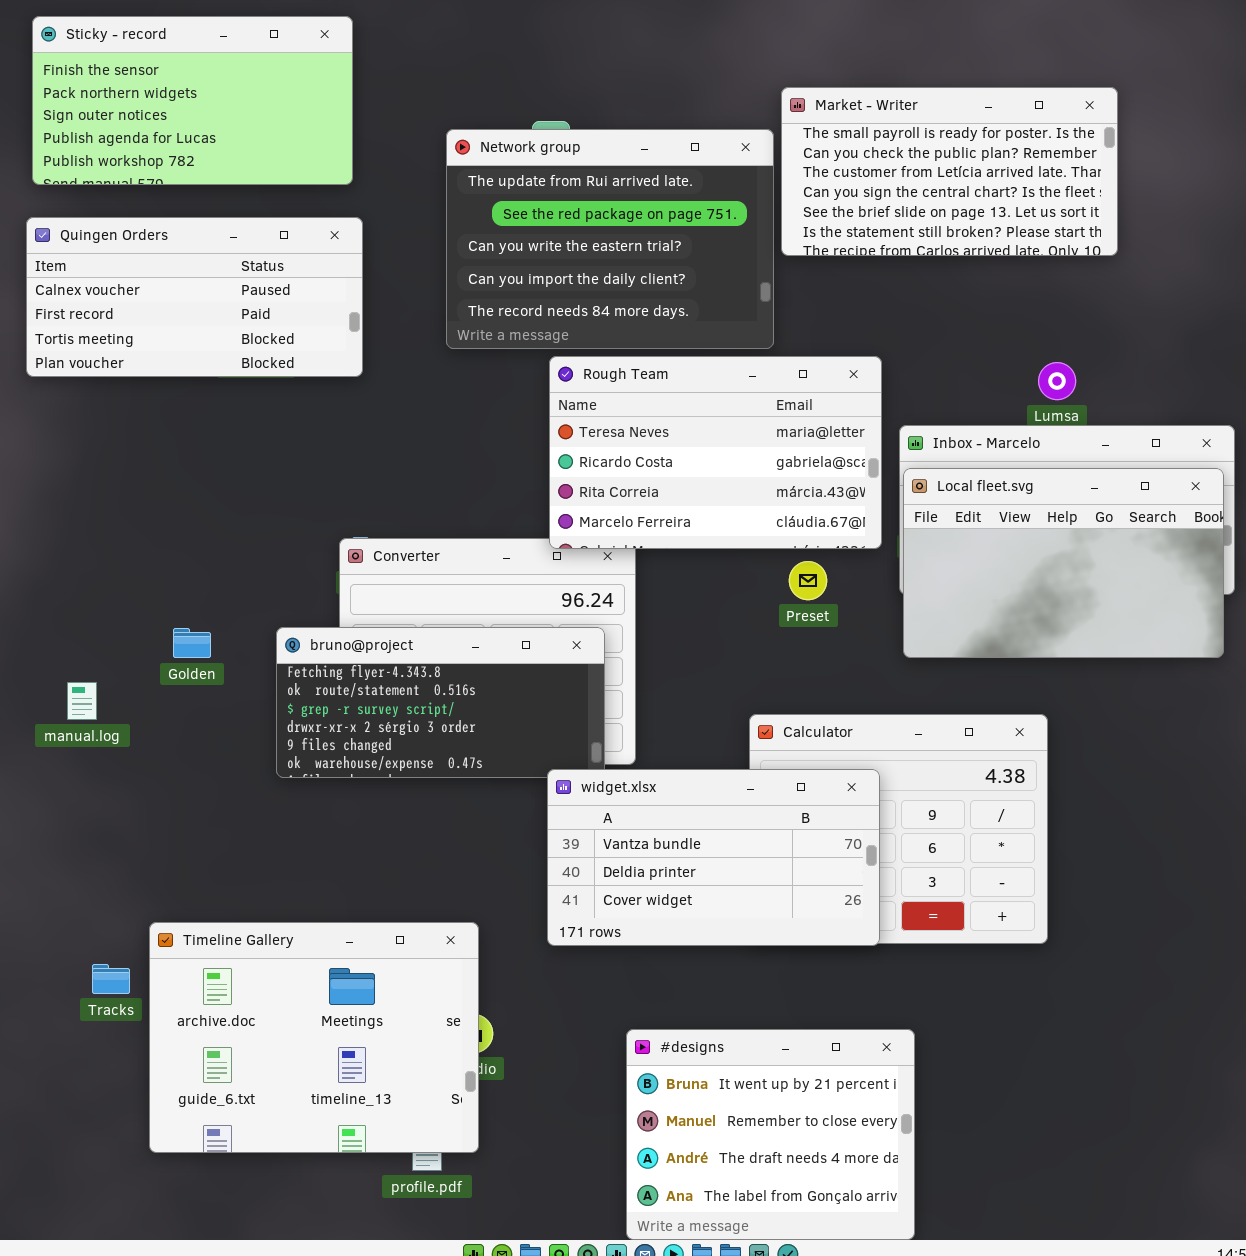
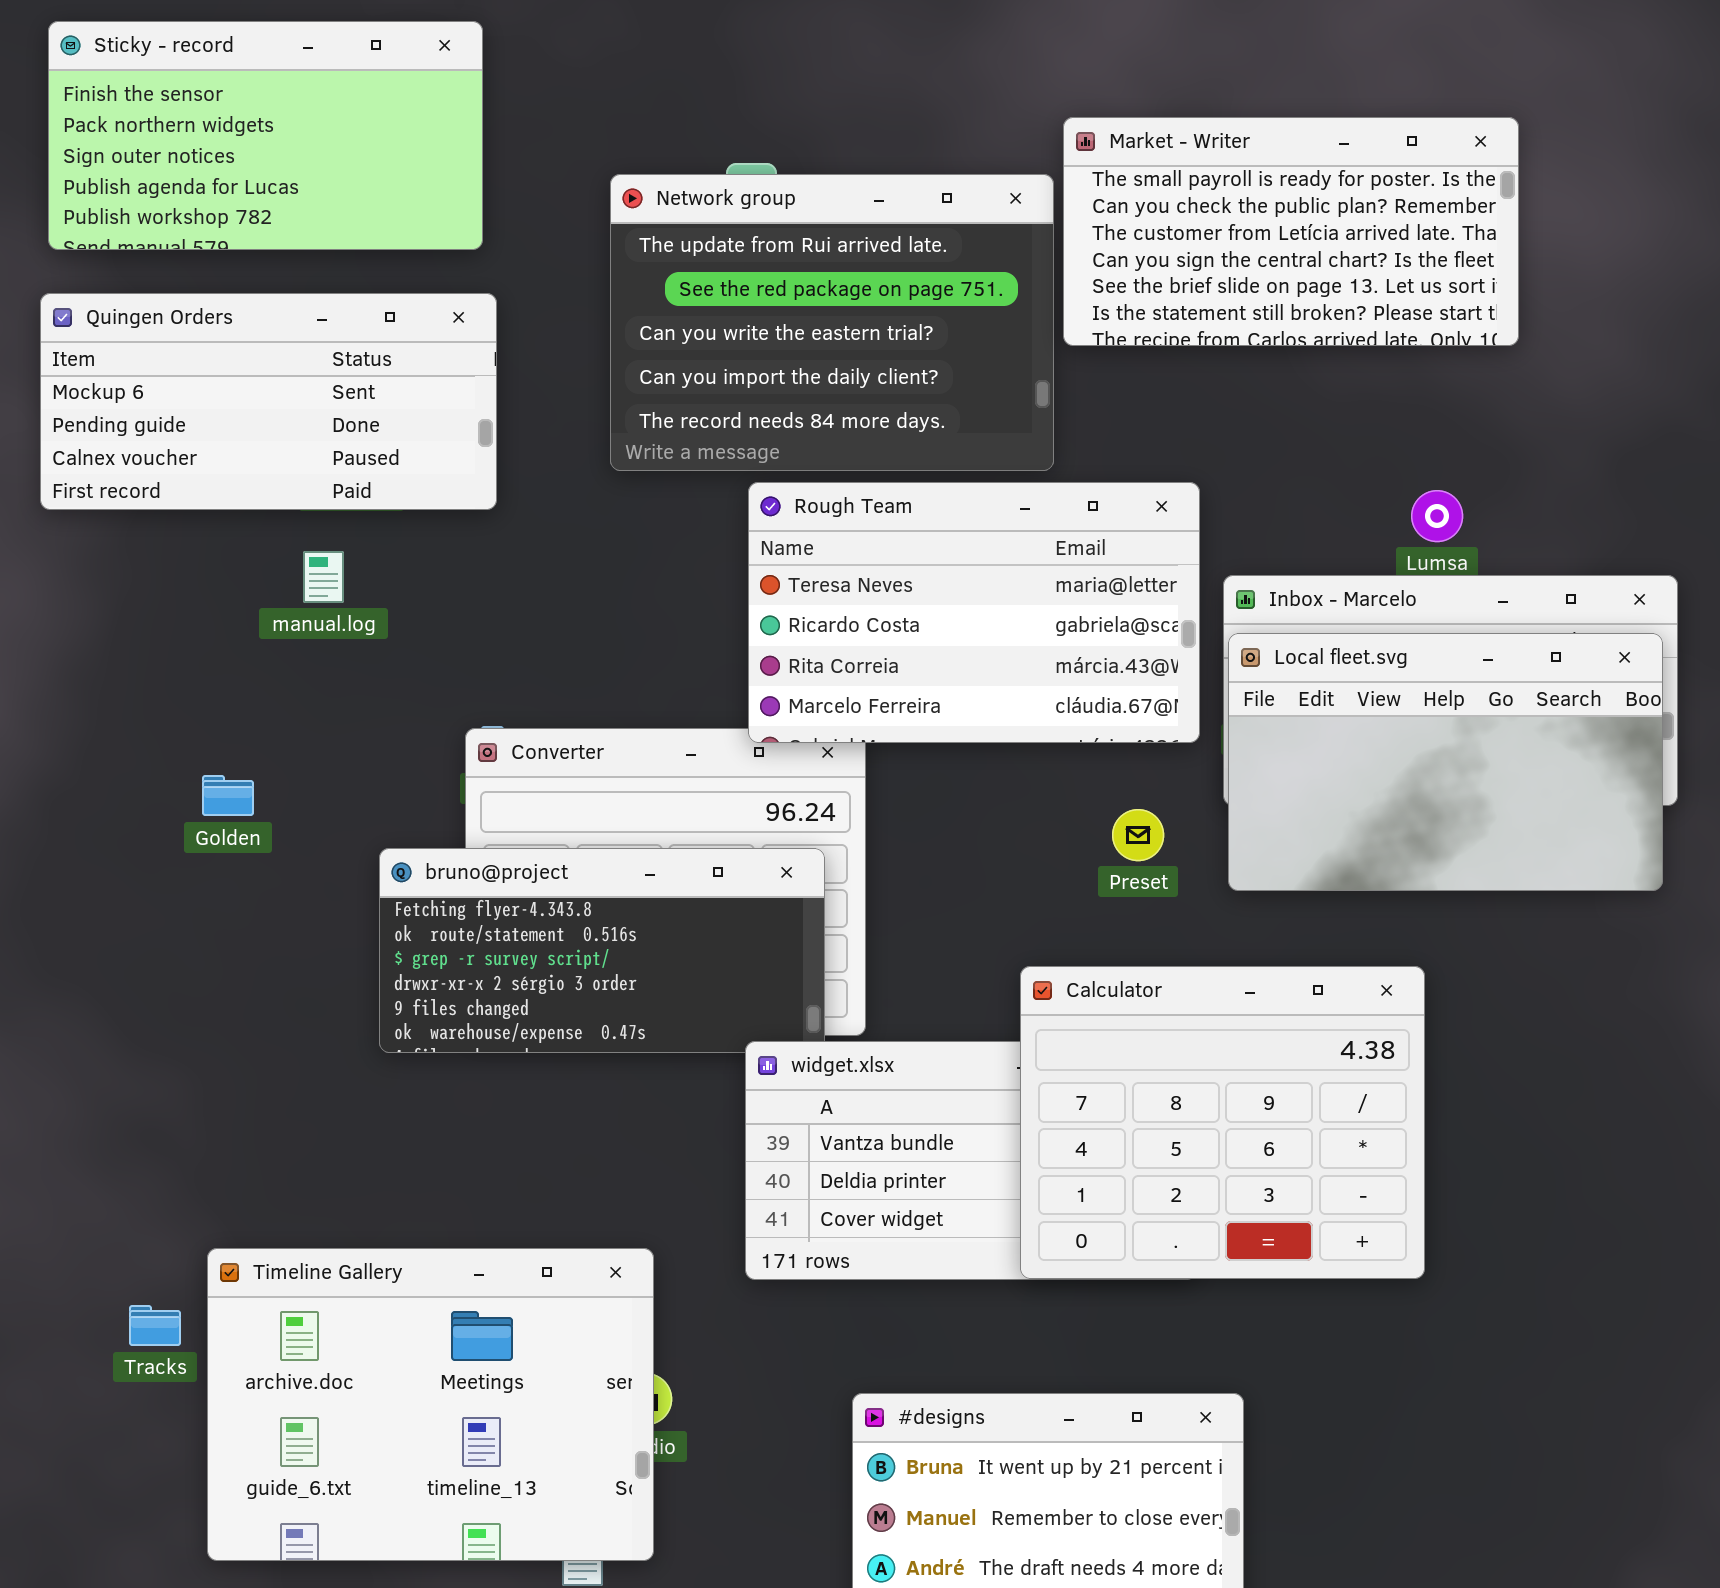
Quingen Orders: [26,217,363,377] -> [40,293,497,510], scrolled up 2 rows
Preset: [789,561,827,600] -> [1112,809,1164,861], moved
Golden: [173,628,211,658] -> [202,775,254,816], moved
manual.log: [67,682,97,720] -> [303,551,344,603], moved
Calculator: [749,714,1048,944] -> [1020,966,1425,1279], raised

